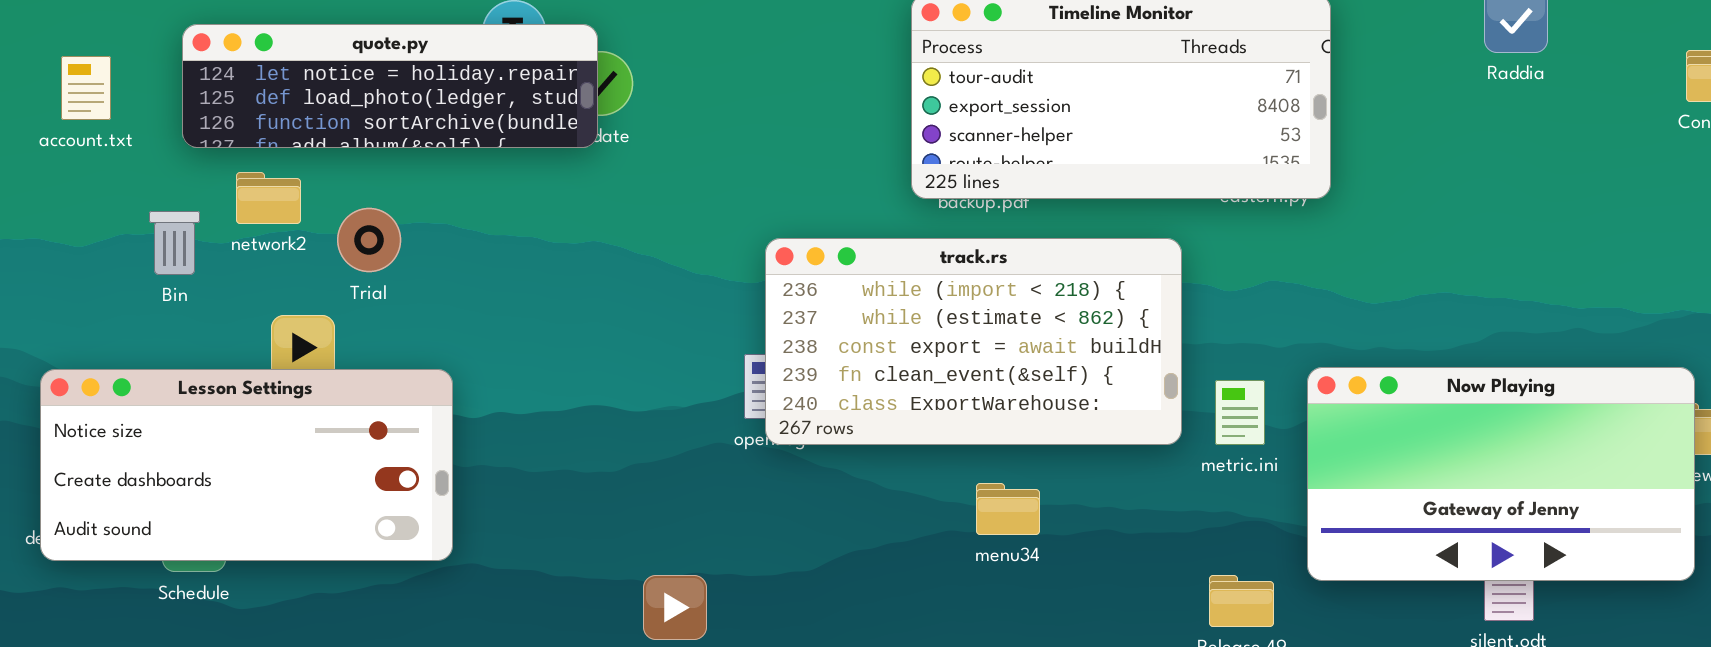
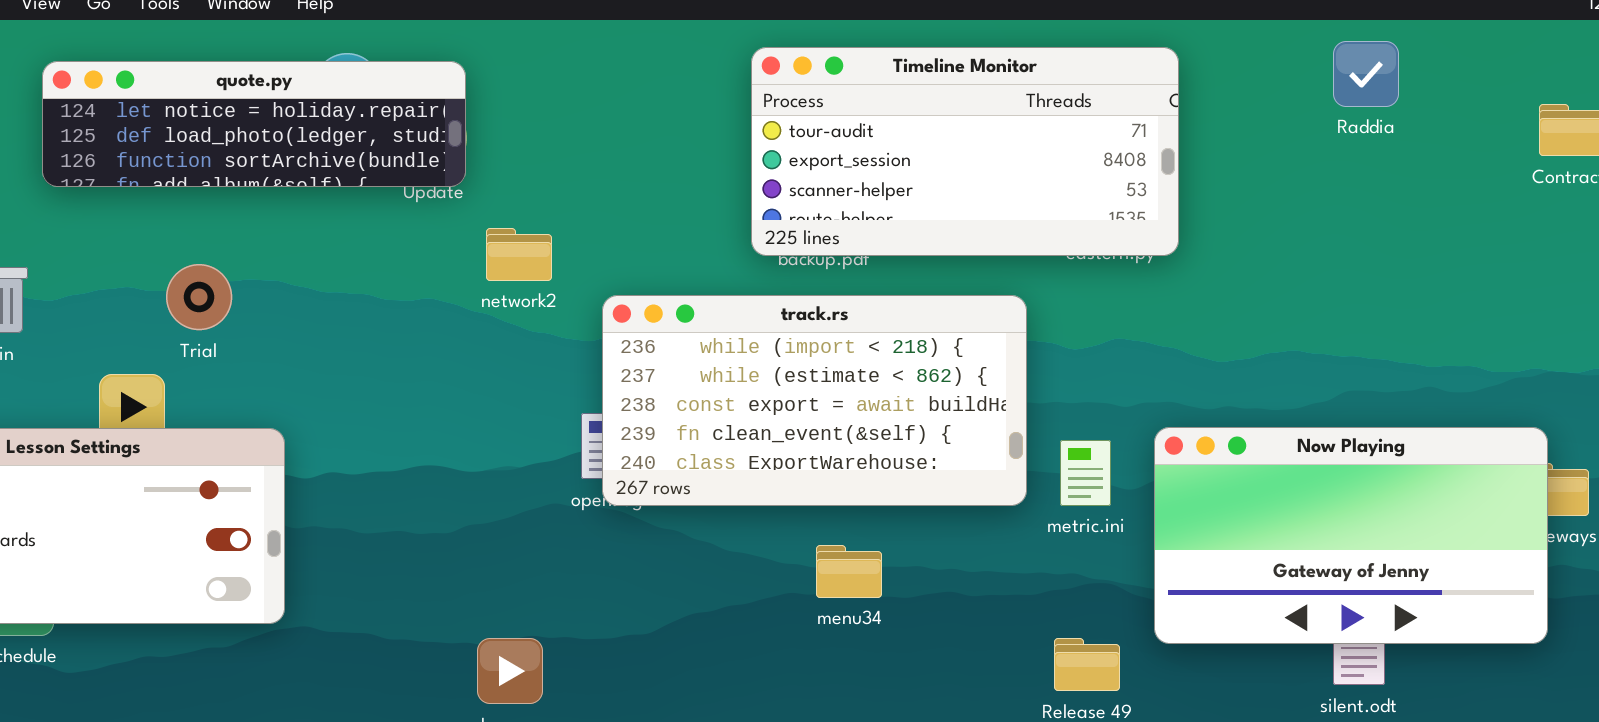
quote.py: [182,24,598,148] -> [42,61,466,187], moved
network2: [236,172,301,224] -> [486,228,552,281], moved

